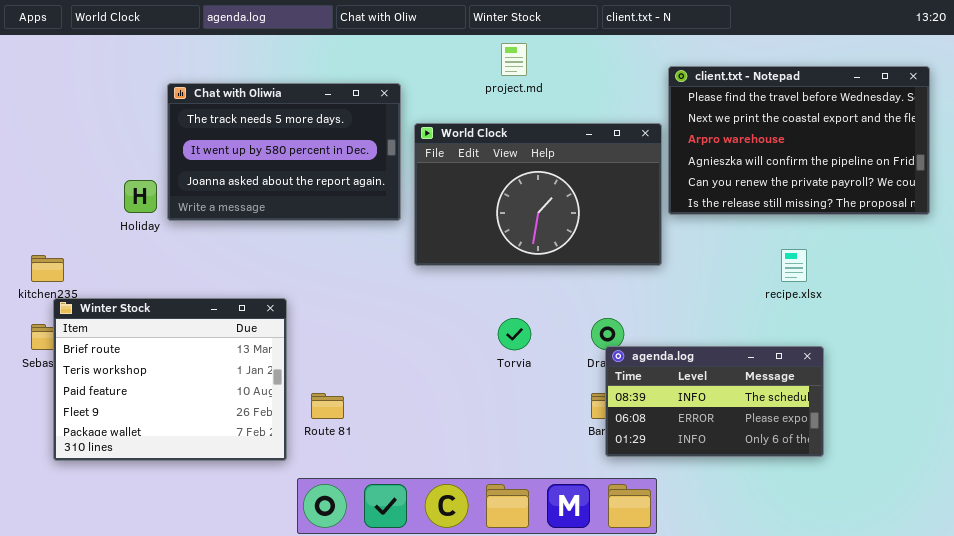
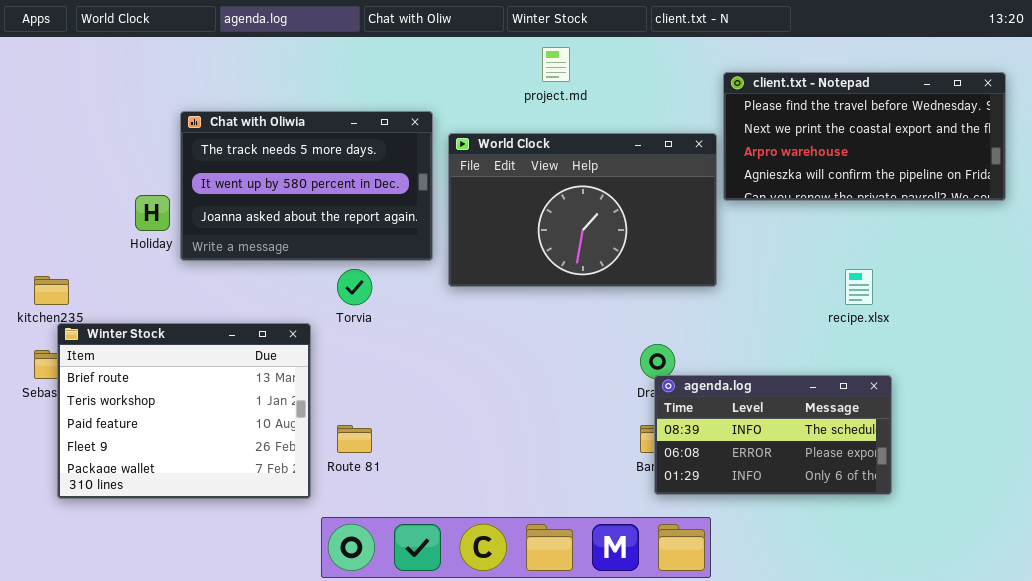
client.txt - Notepad: [668,66,930,215] -> [723,72,1006,201], resized
Chat with Oliwia: [167,83,401,221] -> [180,111,433,261], moved
Torvia: [498,318,531,350] -> [337,269,372,305], moved

